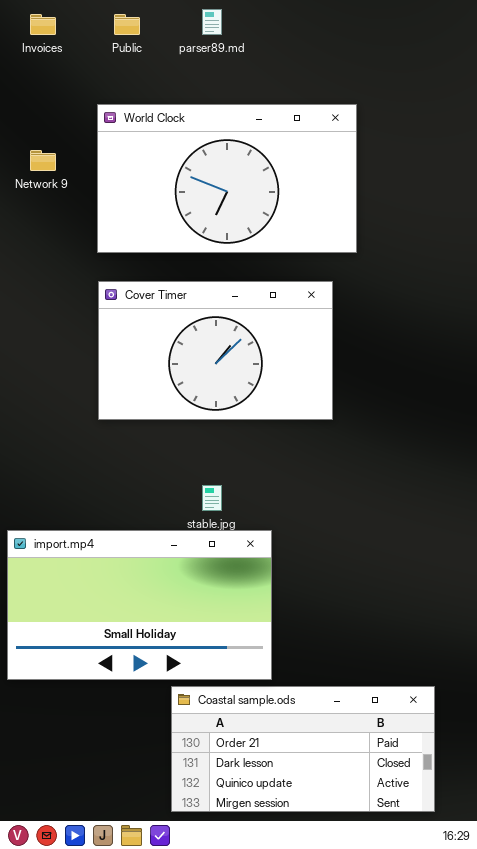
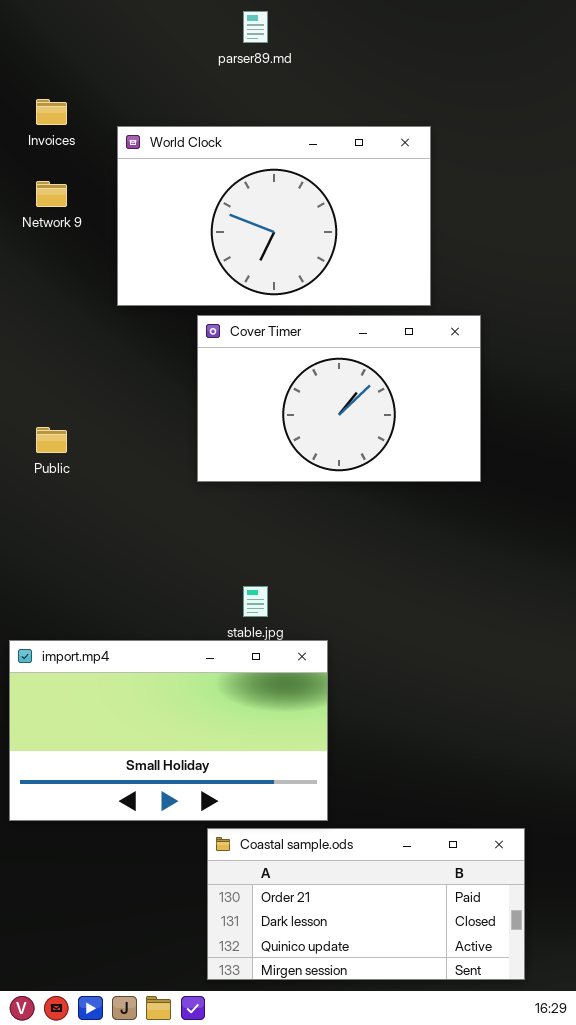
Invoices: [30,14,56,35] -> [36,99,67,125], moved
Public: [114,14,140,35] -> [36,427,67,453], moved
Cover Timer: [98,281,333,420] -> [197,315,481,482], moved

